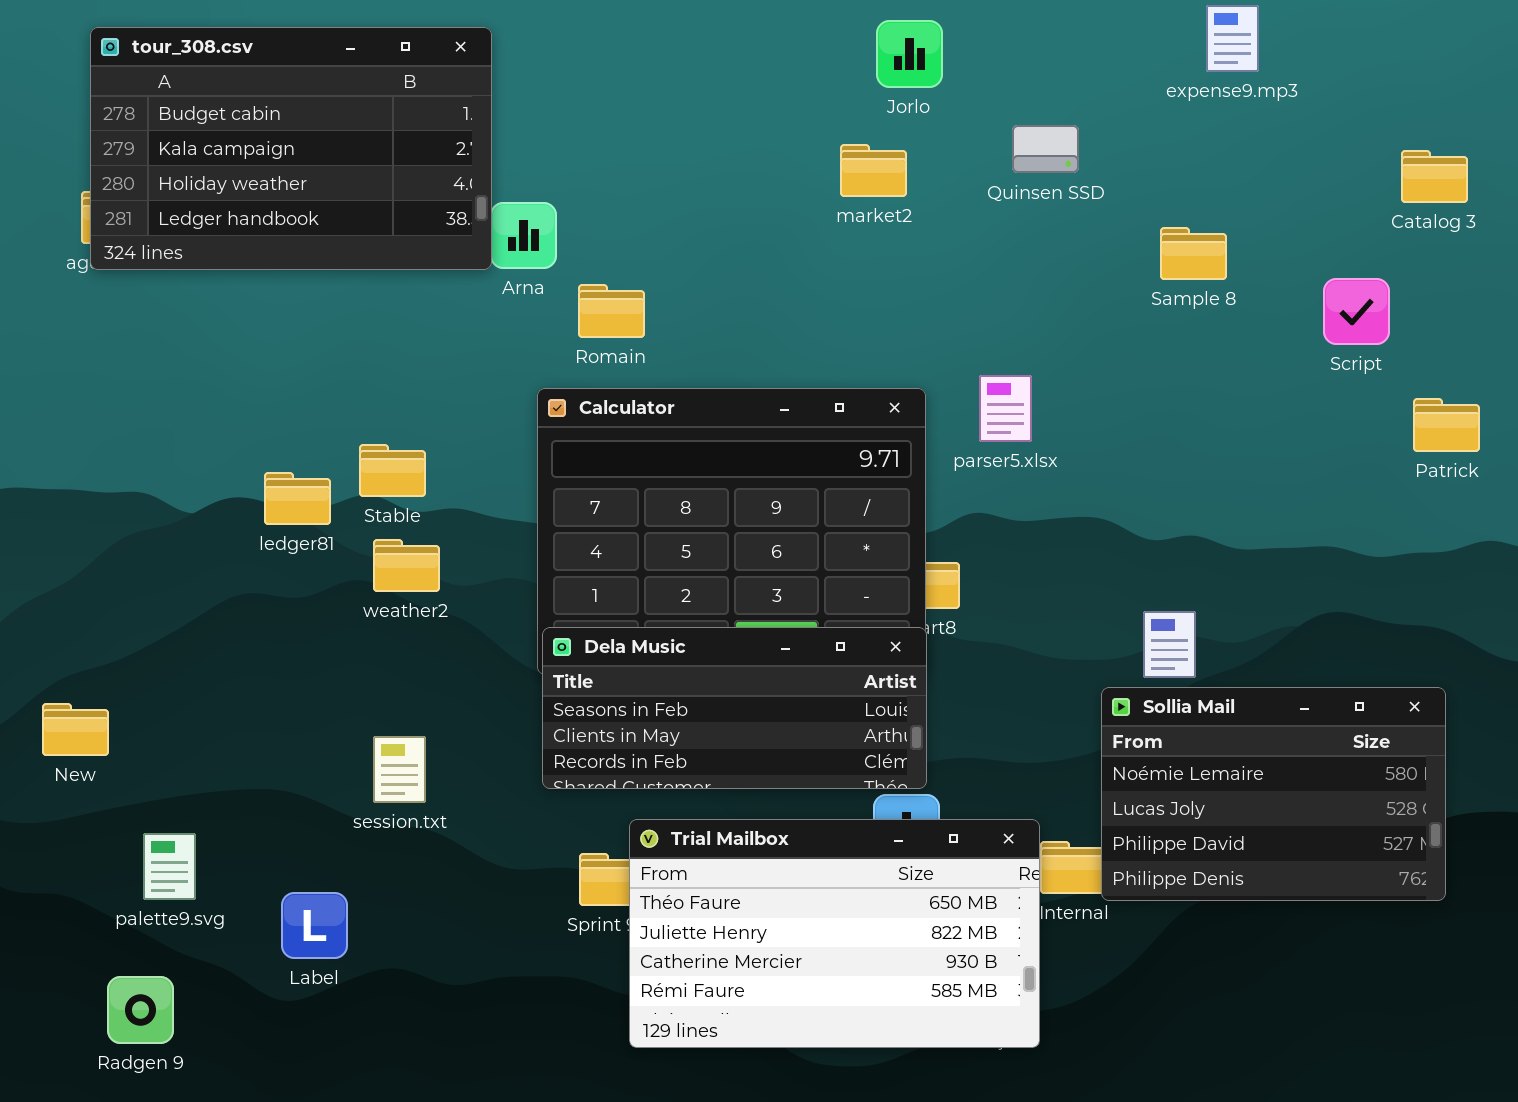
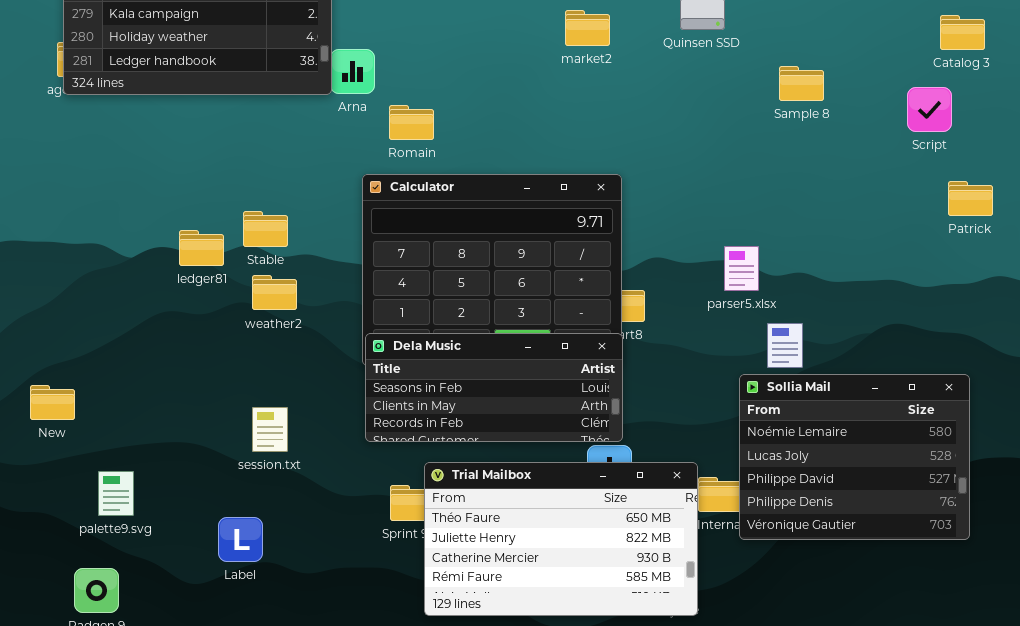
Script: [1323,278,1390,345] -> [907,87,952,132], moved
parser5.xlsx: [979,375,1032,442] -> [724,246,759,291], moved
Sollia Mail: [1101,687,1446,901] -> [739,374,970,540], resized
Label: [281,892,348,959] -> [218,517,263,562], moved

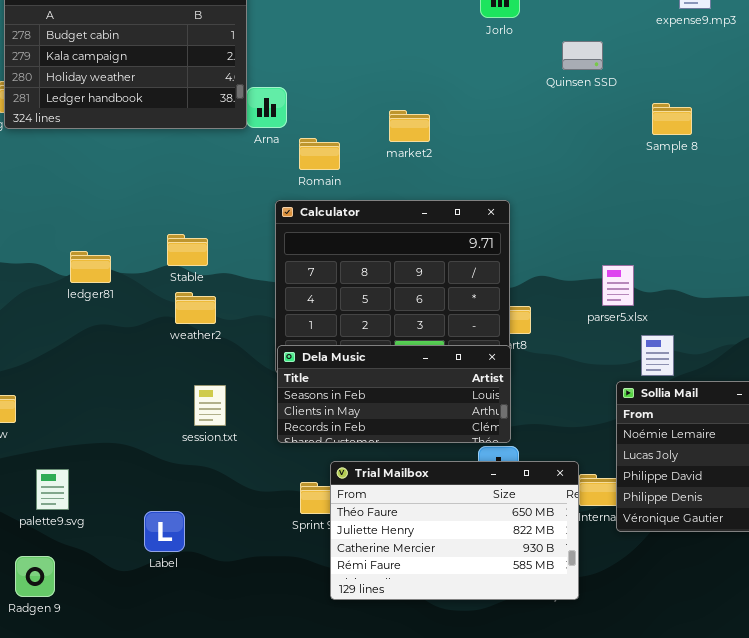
market2: [565,10,610,46] -> [389,110,430,142], moved
ledger81: [179,230,224,266] -> [70,251,111,283], moved
session.txt: [252,407,288,452] -> [194,385,226,426], moved

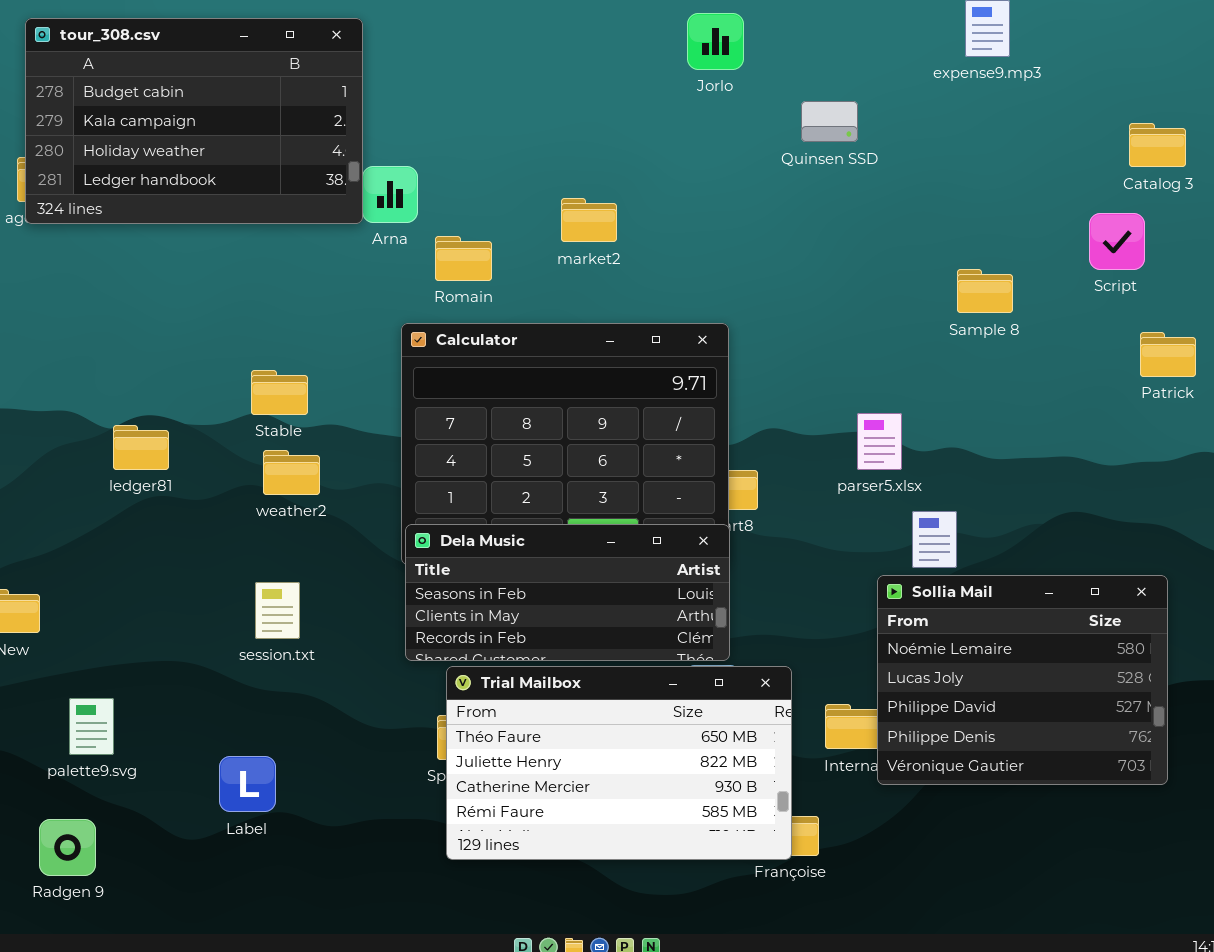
Sample 8: [652,103,692,135] -> [957,269,1013,313], moved
ledger81: [70,251,111,283] -> [113,425,169,470], moved
session.txt: [194,385,226,426] -> [255,582,300,639], moved
Trial Mailbox: [330,461,579,600] -> [446,666,792,860], moved

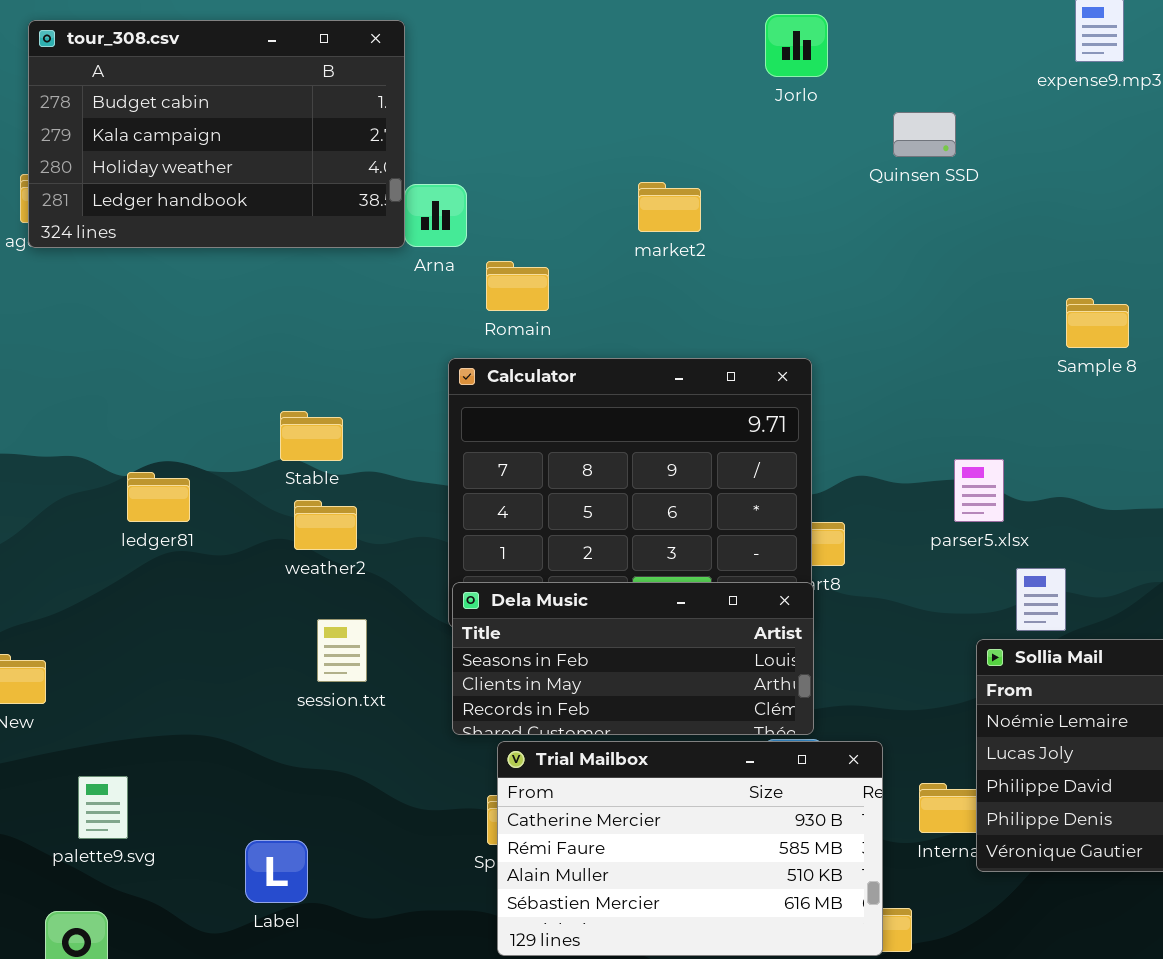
market2: [561,198,617,242] -> [638,182,701,232], moved
session.txt: [255,582,300,639] -> [317,619,367,682], moved
Trial Mailbox: [446,666,792,860] -> [497,741,883,956], scrolled down 2 rows

